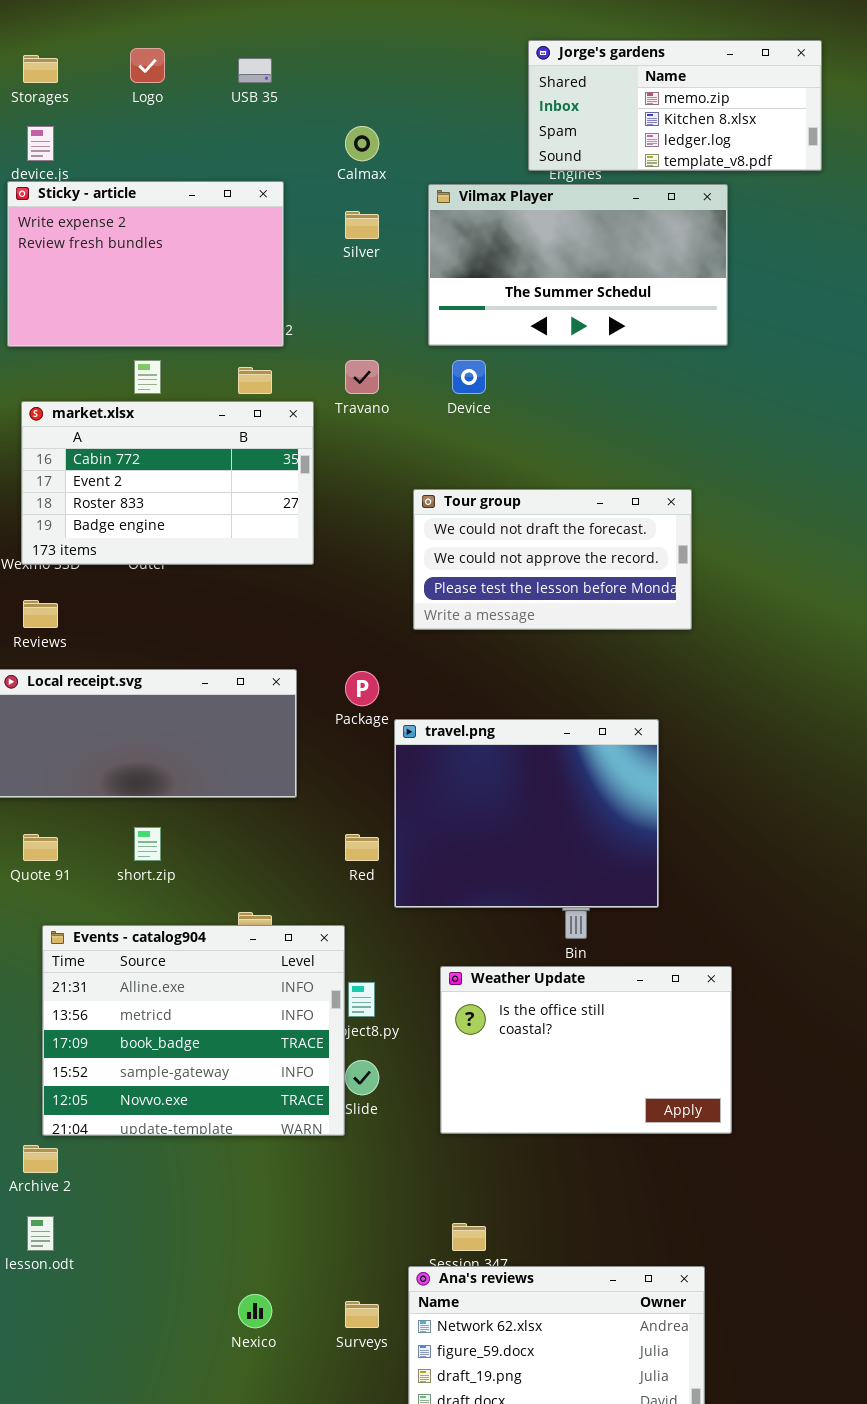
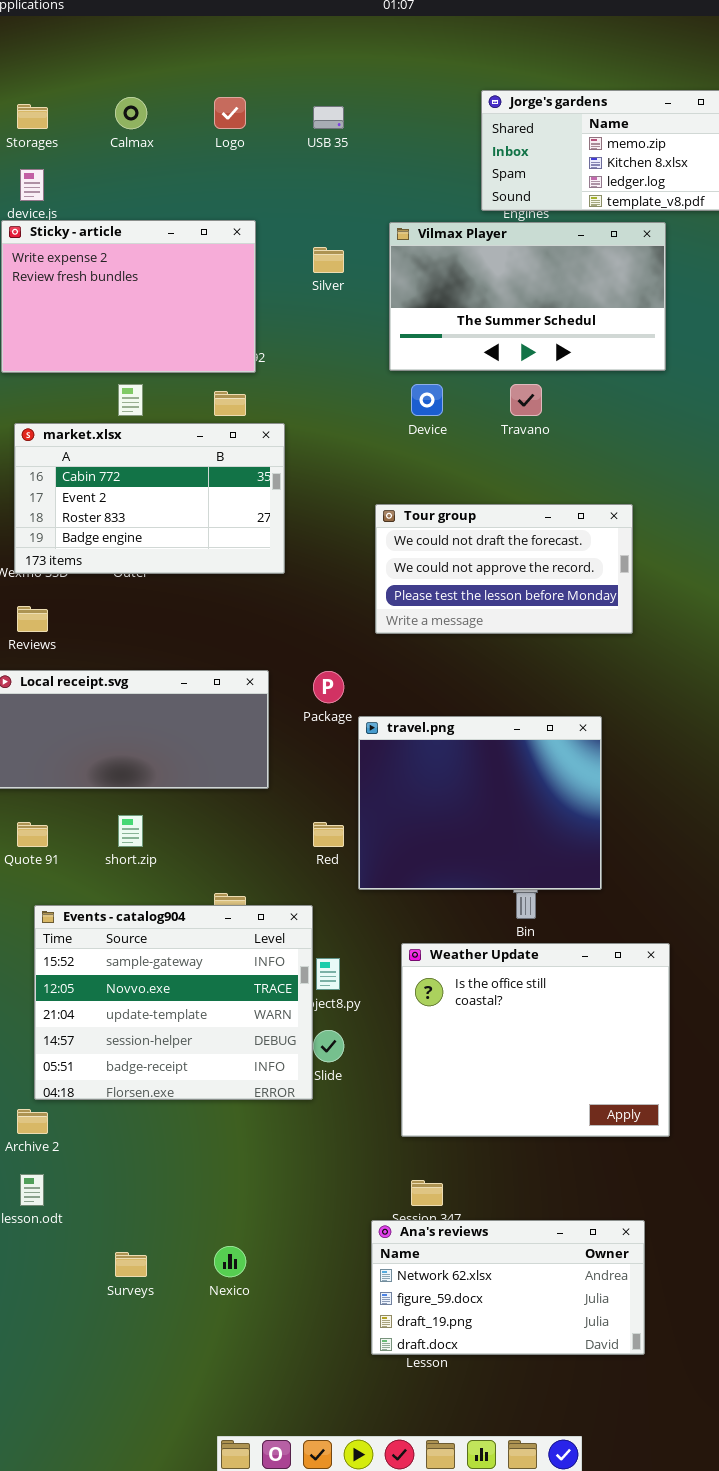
Logo: [130,48,165,83] -> [214,97,246,129], moved
USB 35: [238,58,272,83] -> [313,106,344,129], moved
Calmax: [345,126,379,161] -> [115,97,147,129], moved
Travano: [345,360,379,394] -> [510,384,542,416], moved
Events - catalog904: [42,925,345,1136] -> [34,905,313,1100], scrolled down 3 rows
Weather Update: [440,966,732,1134] -> [401,943,670,1137], resized
Surveys: [345,1301,379,1328] -> [115,1252,147,1277], moved

